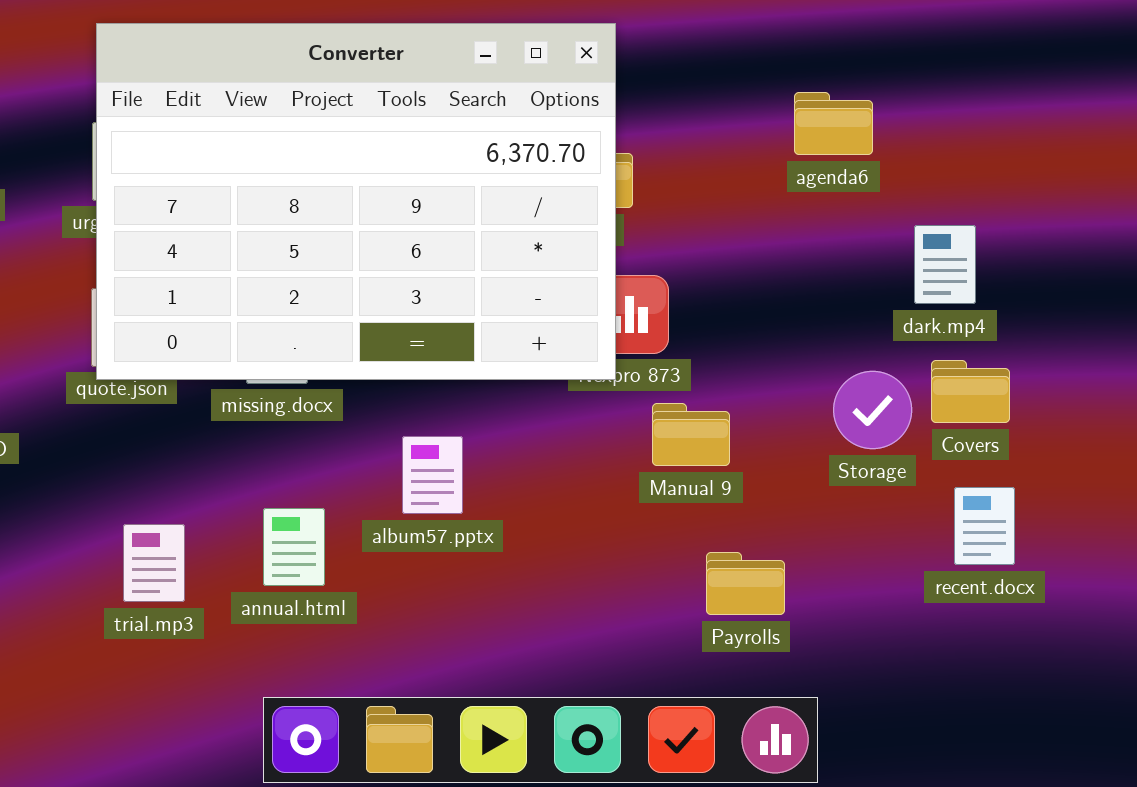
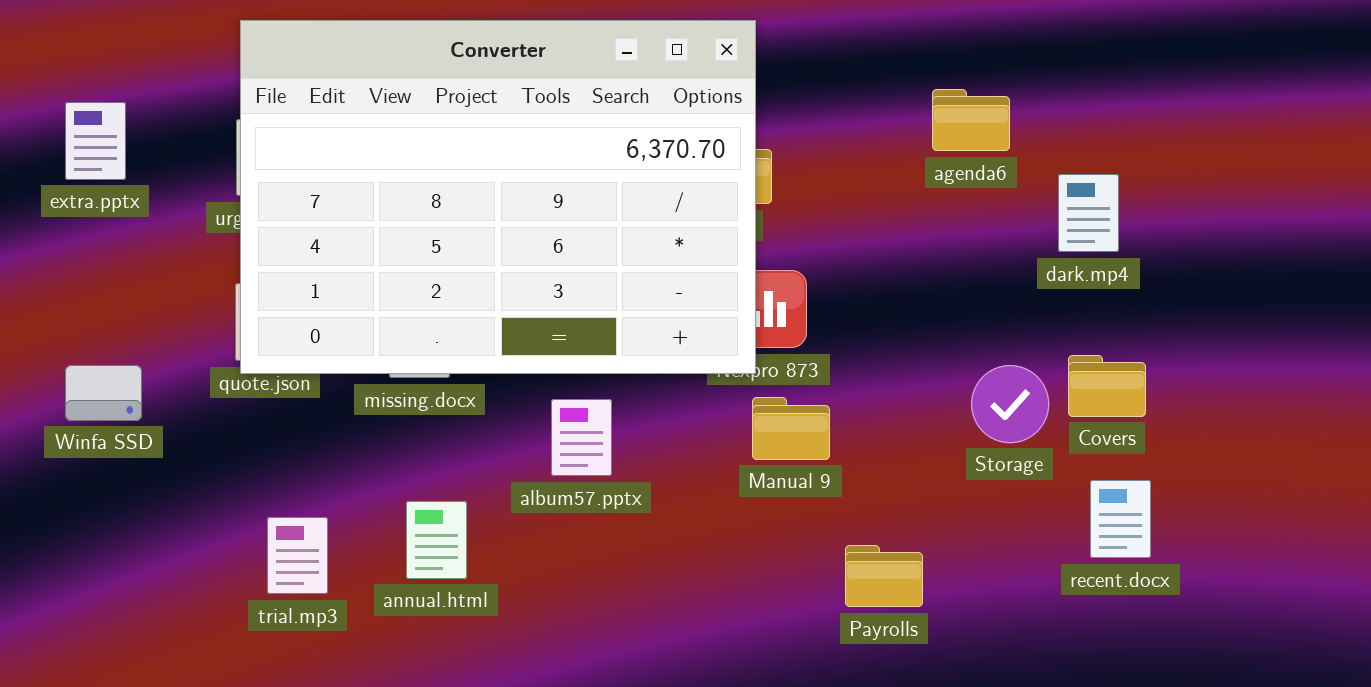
dark.mp4: [914,225,976,304] -> [1058,174,1119,252], moved
Manual 9: [652,403,730,466] -> [752,397,830,460], moved
album57.pptx: [402,436,463,514] -> [551,399,612,476], moved

